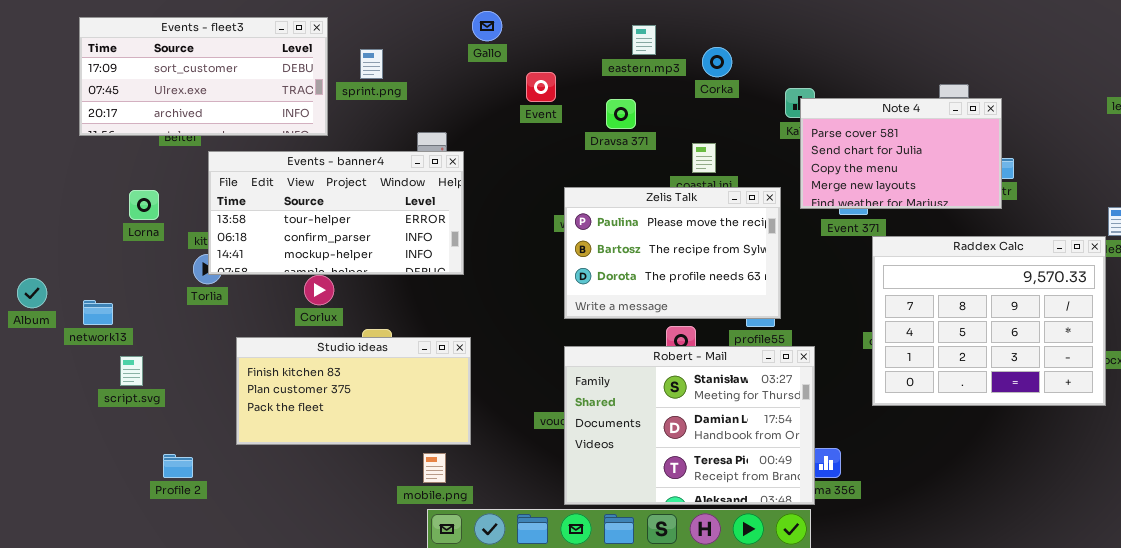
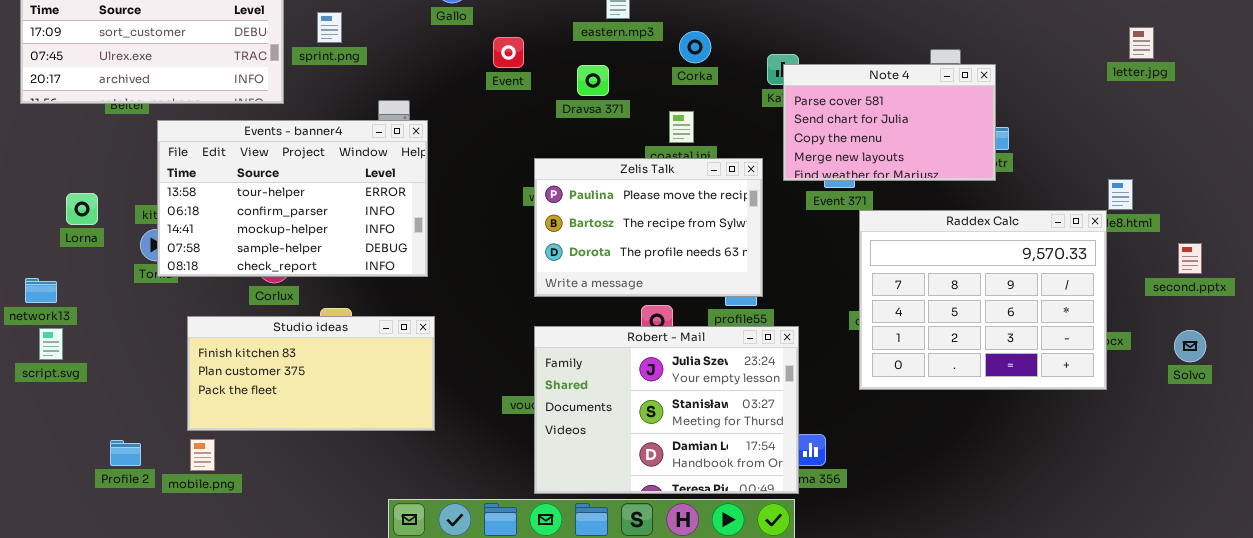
Corka: [702,47,732,77] -> [679,31,711,63], moved
Events - banner4: [208,151,464,275] -> [157,120,428,277], resized
Lorna: [129,190,159,220] -> [66,193,98,225], moved
Robert - Mail: [564,346,815,505] -> [534,326,799,494], scrolled up 1 row
script.svg: [120,356,143,386] -> [39,328,63,360], moved
mobile.png: [423,453,446,483] -> [190,439,215,471], moved

